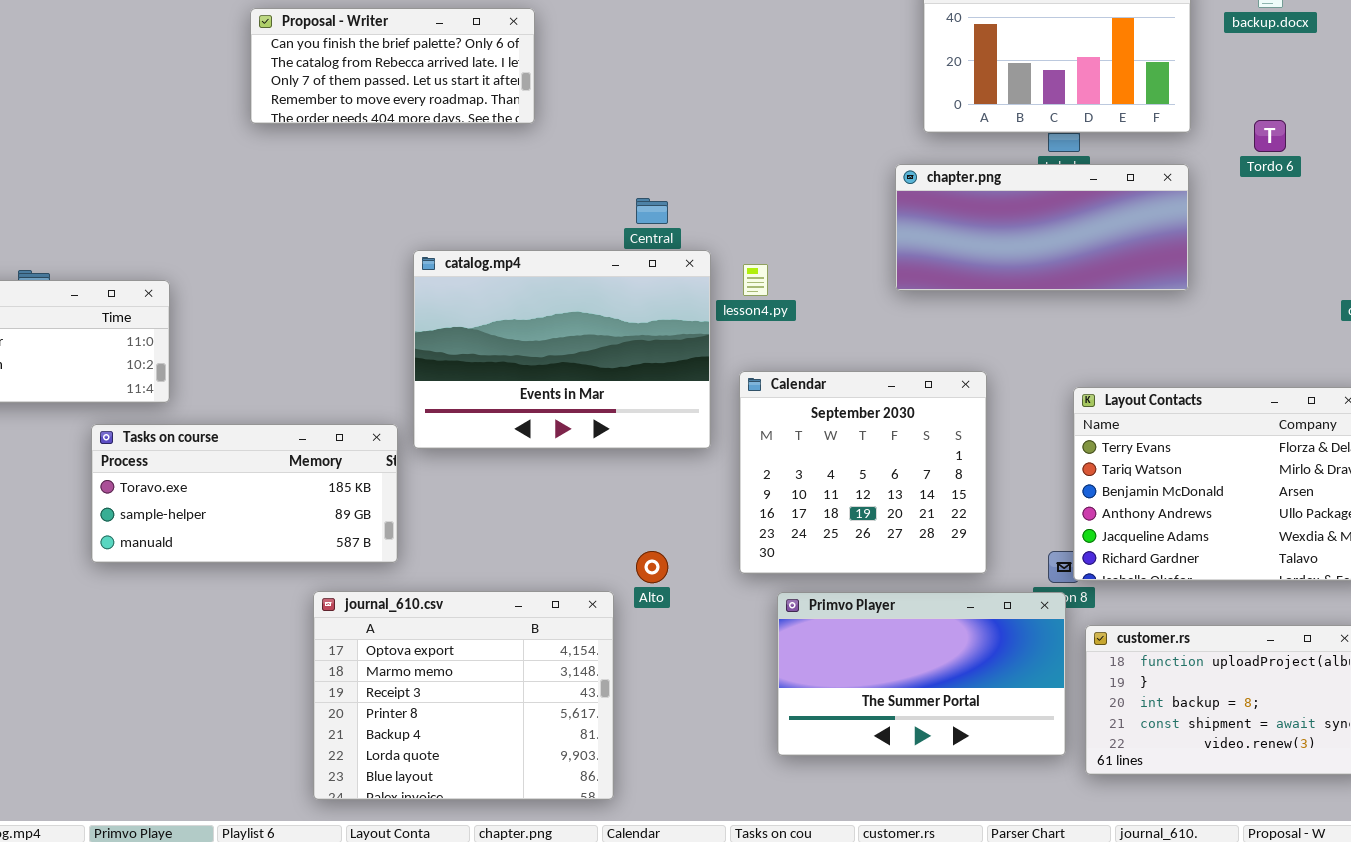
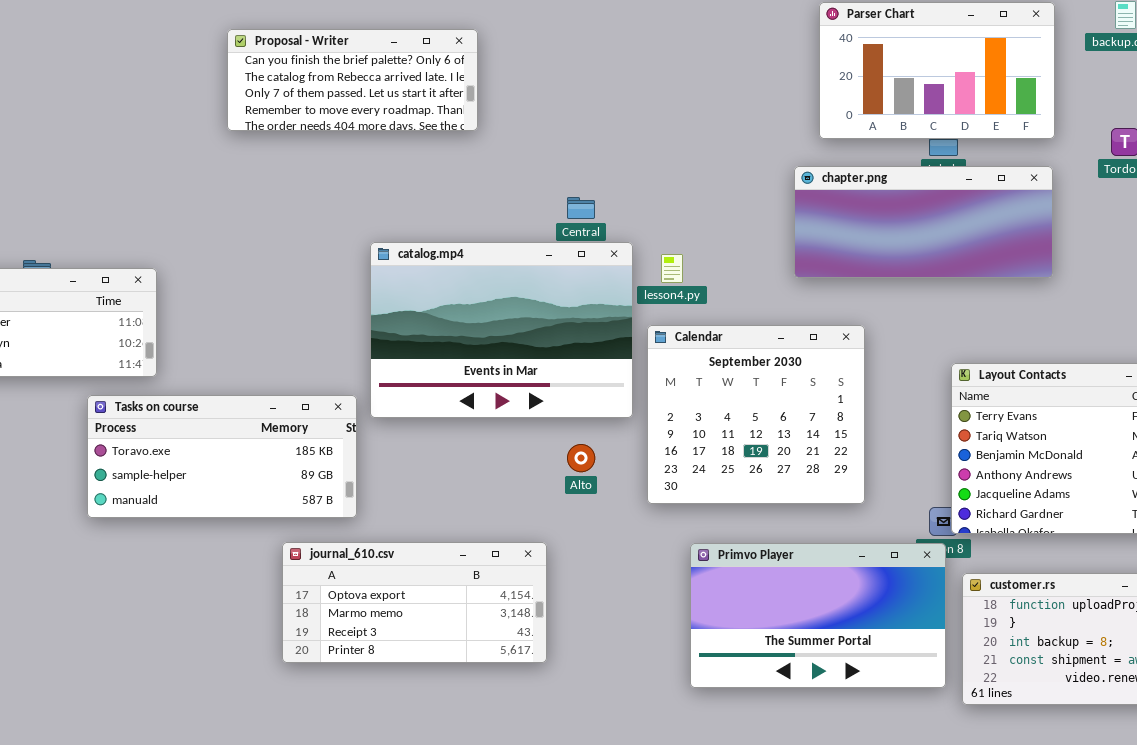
Calendar: [739,371,987,574] -> [647,325,865,504], moved
Alto: [636,551,668,583] -> [567,444,595,472], moved
journal_610.csv: [313,591,614,800] -> [282,542,547,663], resized

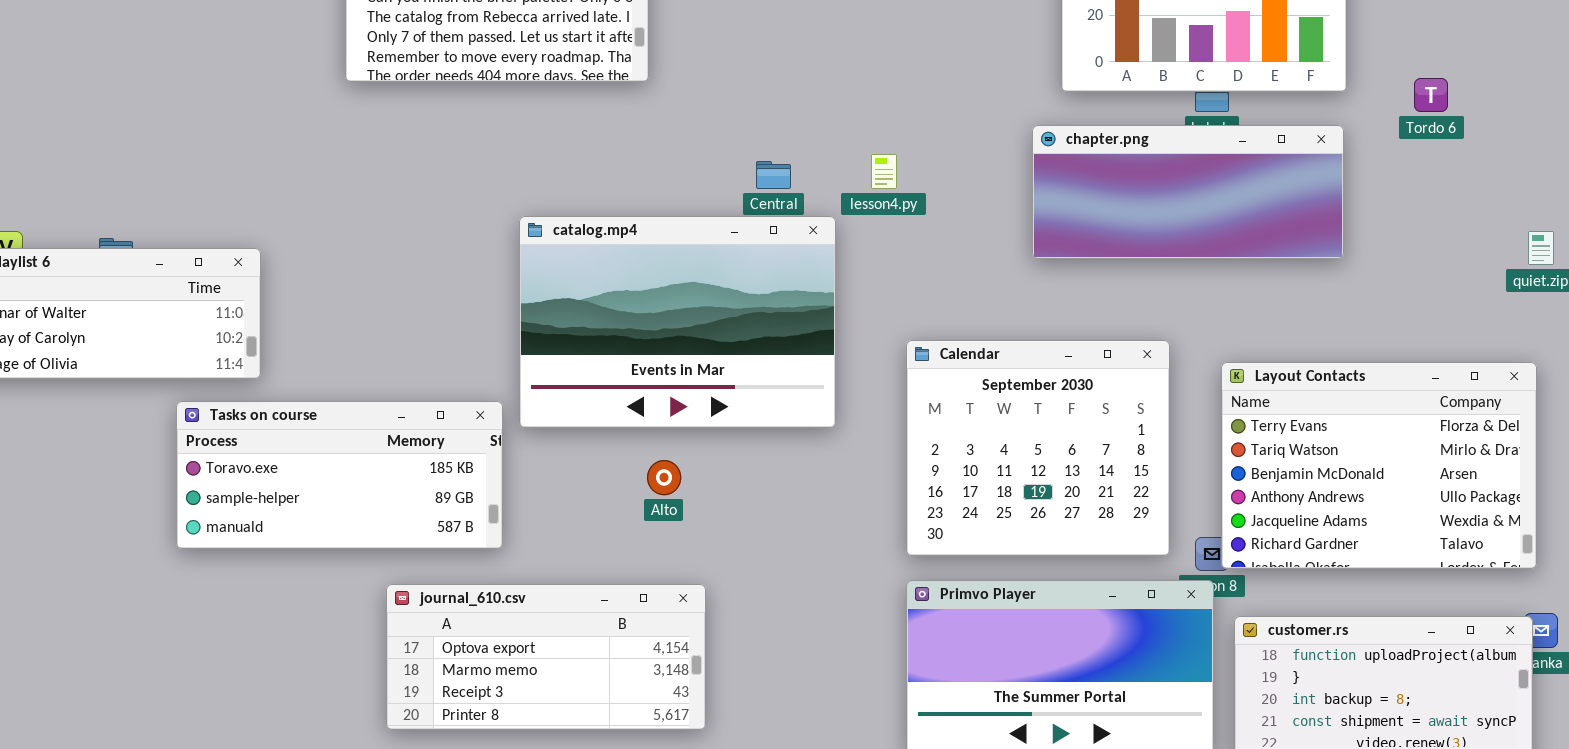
lesson4.py: [661,254,683,283] -> [871,154,897,189], moved
Calendar: [647,325,865,504] -> [906,340,1170,556], moved
Alto: [567,444,595,472] -> [647,460,681,495], moved
journal_610.csv: [282,542,547,663] -> [386,584,706,730], moved

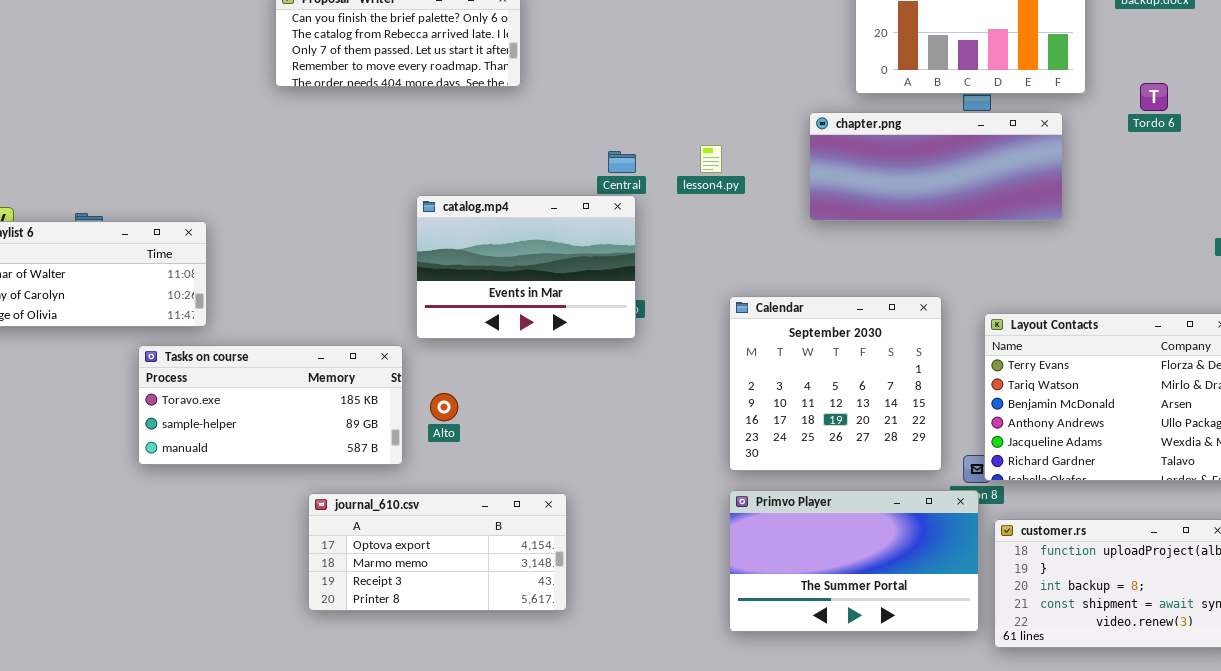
chapter.png: [1032,125,1344,259] -> [809,112,1063,221], moved
catalog.mp4: [519,216,836,428] -> [416,195,636,339], resized
Alto: [647,460,681,495] -> [430,393,458,421], moved

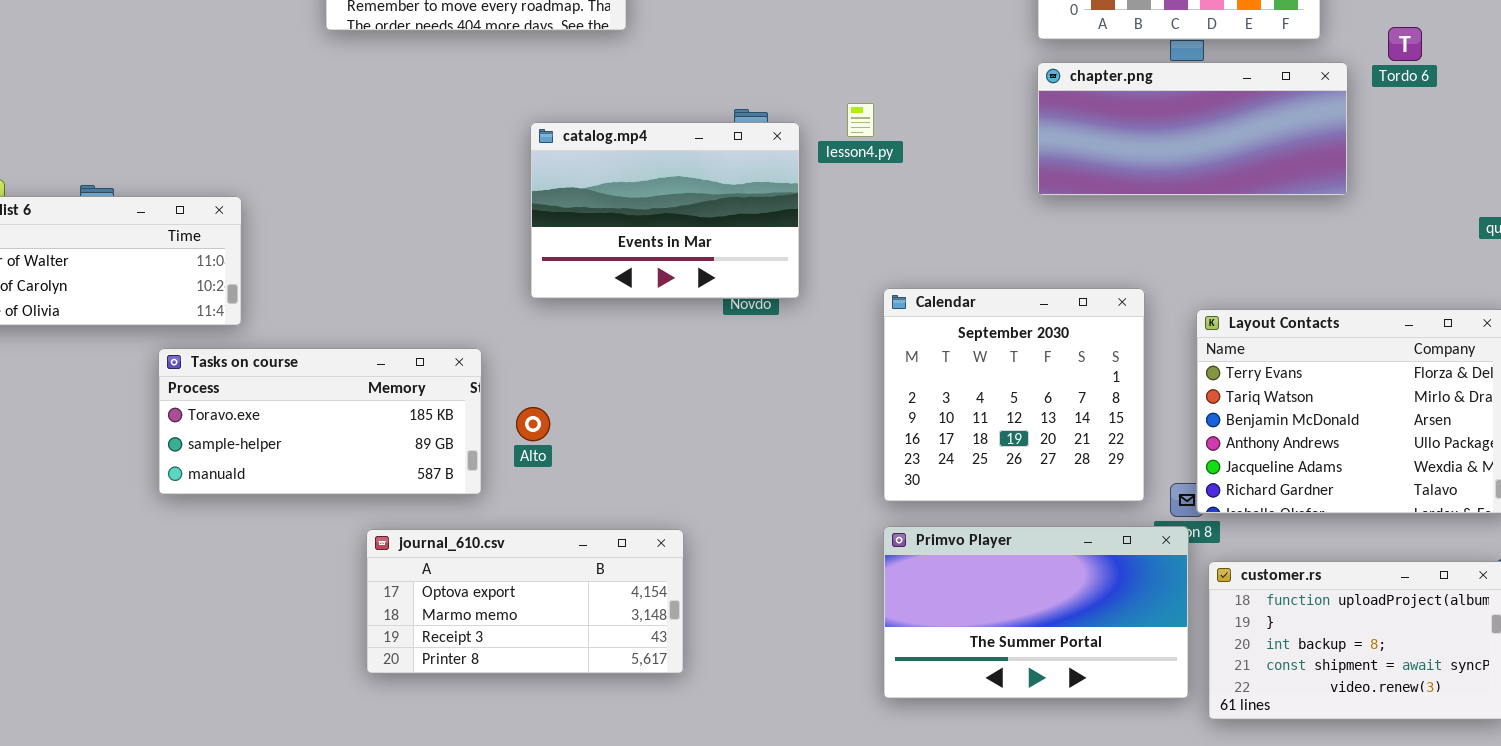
chapter.png: [809,112,1063,221] -> [1037,62,1348,196], moved
catalog.mp4: [416,195,636,339] -> [530,122,800,299], moved

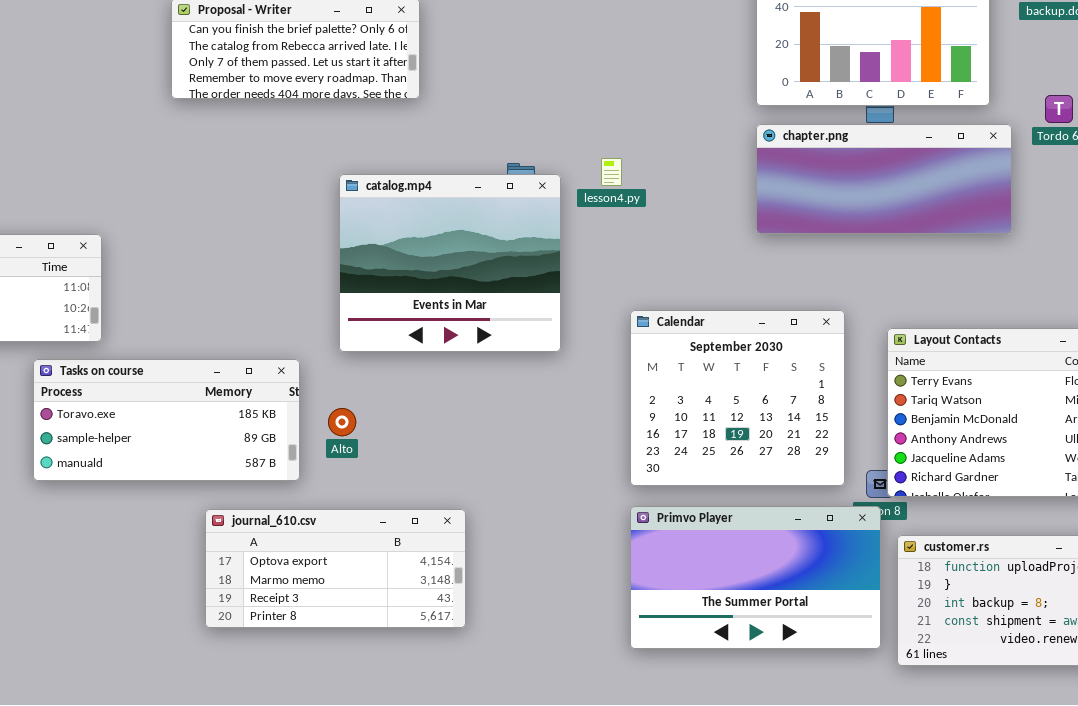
catalog.mp4: [530,122,800,299] -> [339,174,561,352], resized

